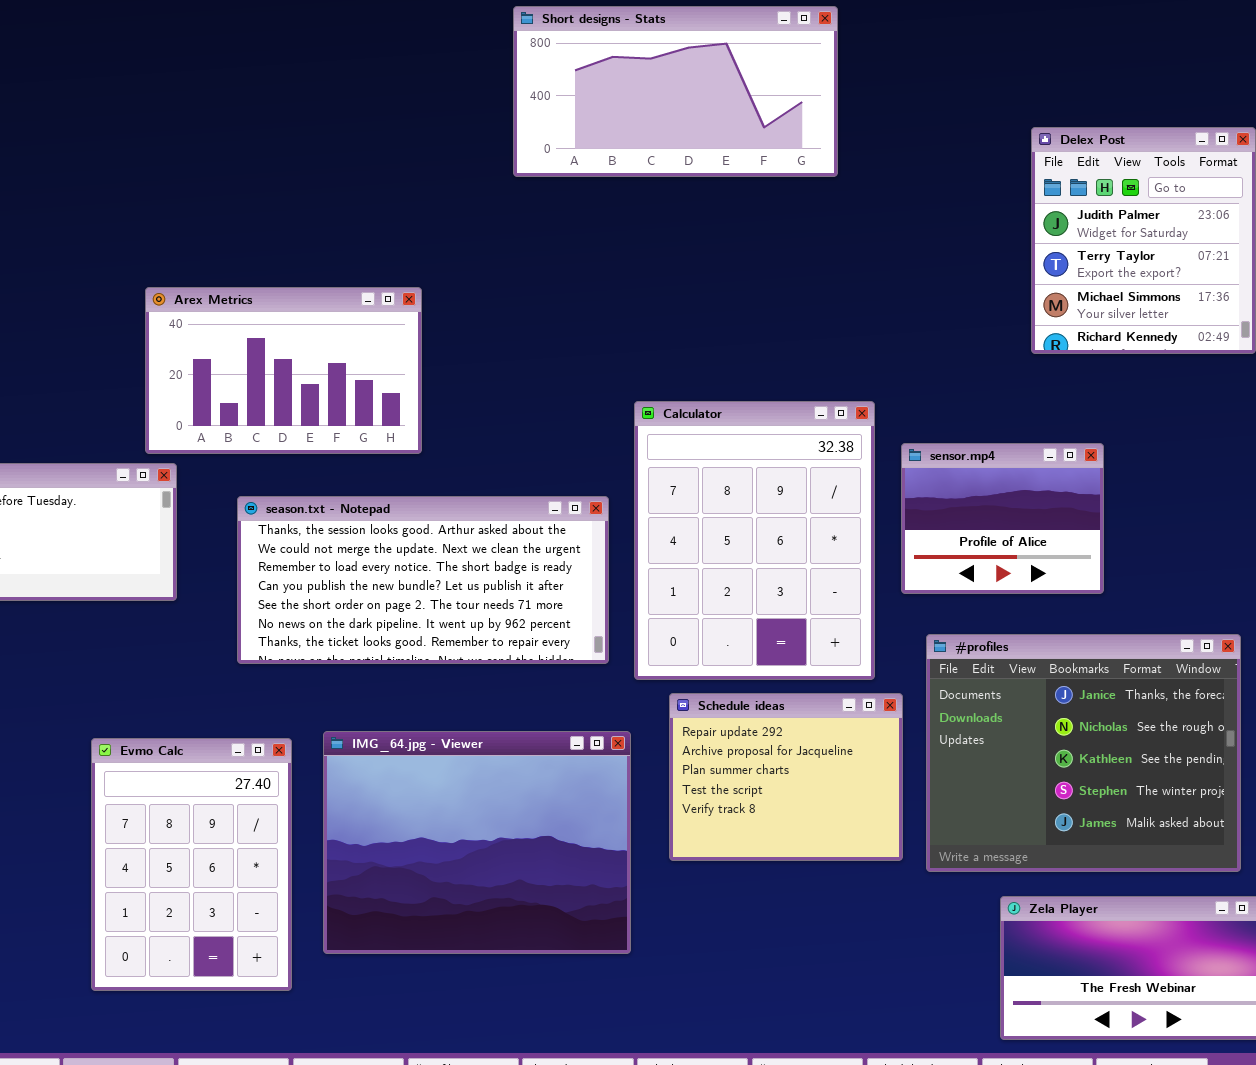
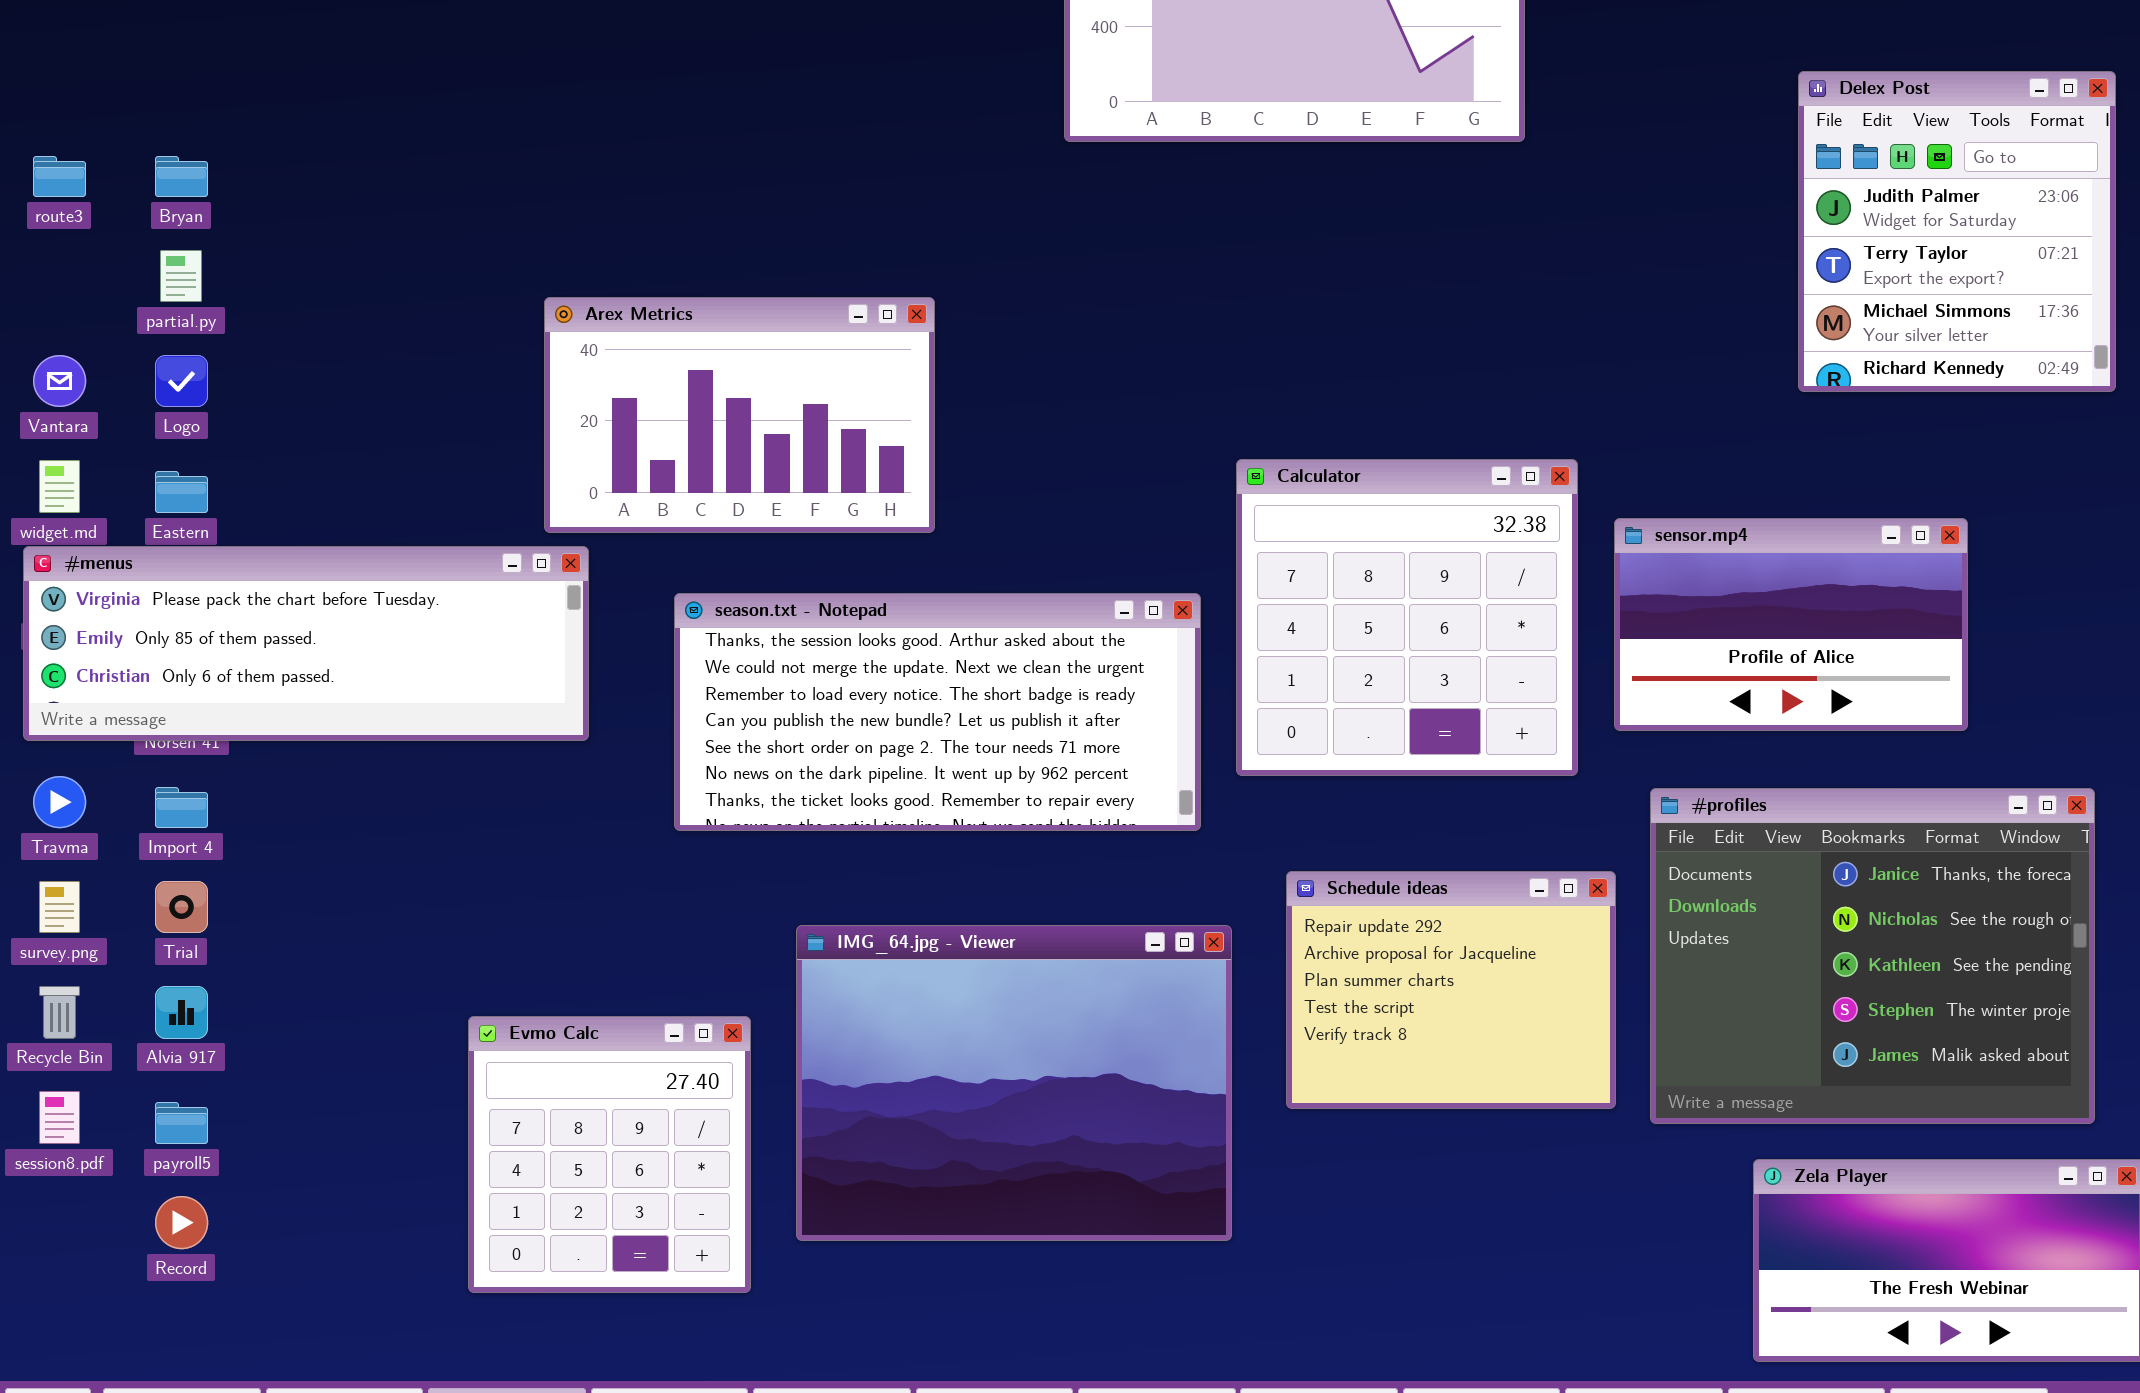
Calculator: [634,401,875,680] -> [1236,459,1578,776], resized
sensor.mp4: [901,443,1104,594] -> [1614,518,1968,731], resized
Evmo Calc: [91,738,292,991] -> [468,1016,751,1293], resized

